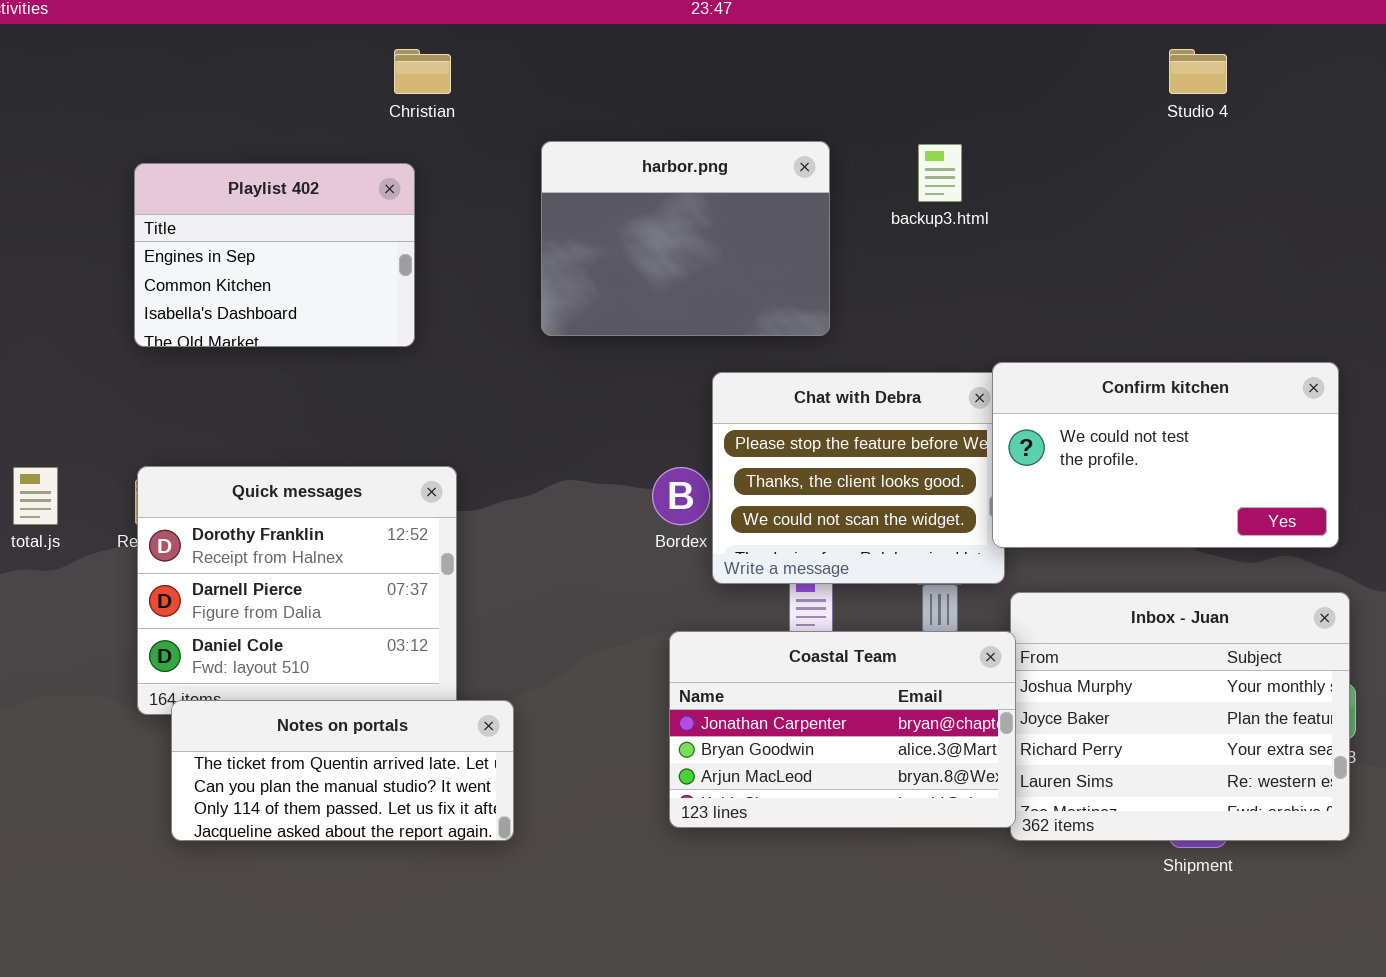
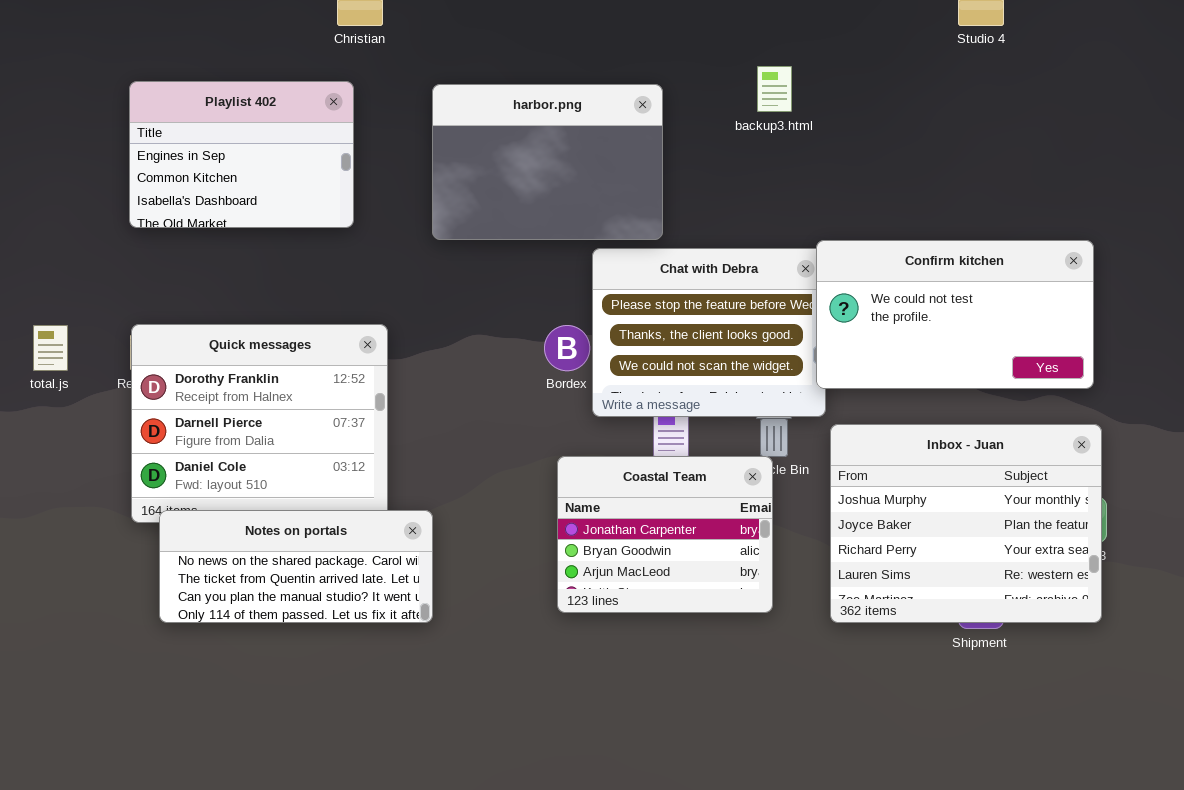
harbor.png: [541,141,830,336] -> [432,84,663,240], moved
Coastal Team: [669,631,1016,828] -> [557,456,773,613], resized
Notes on portals: [171,700,514,841] -> [159,510,433,623], scrolled up 1 row

